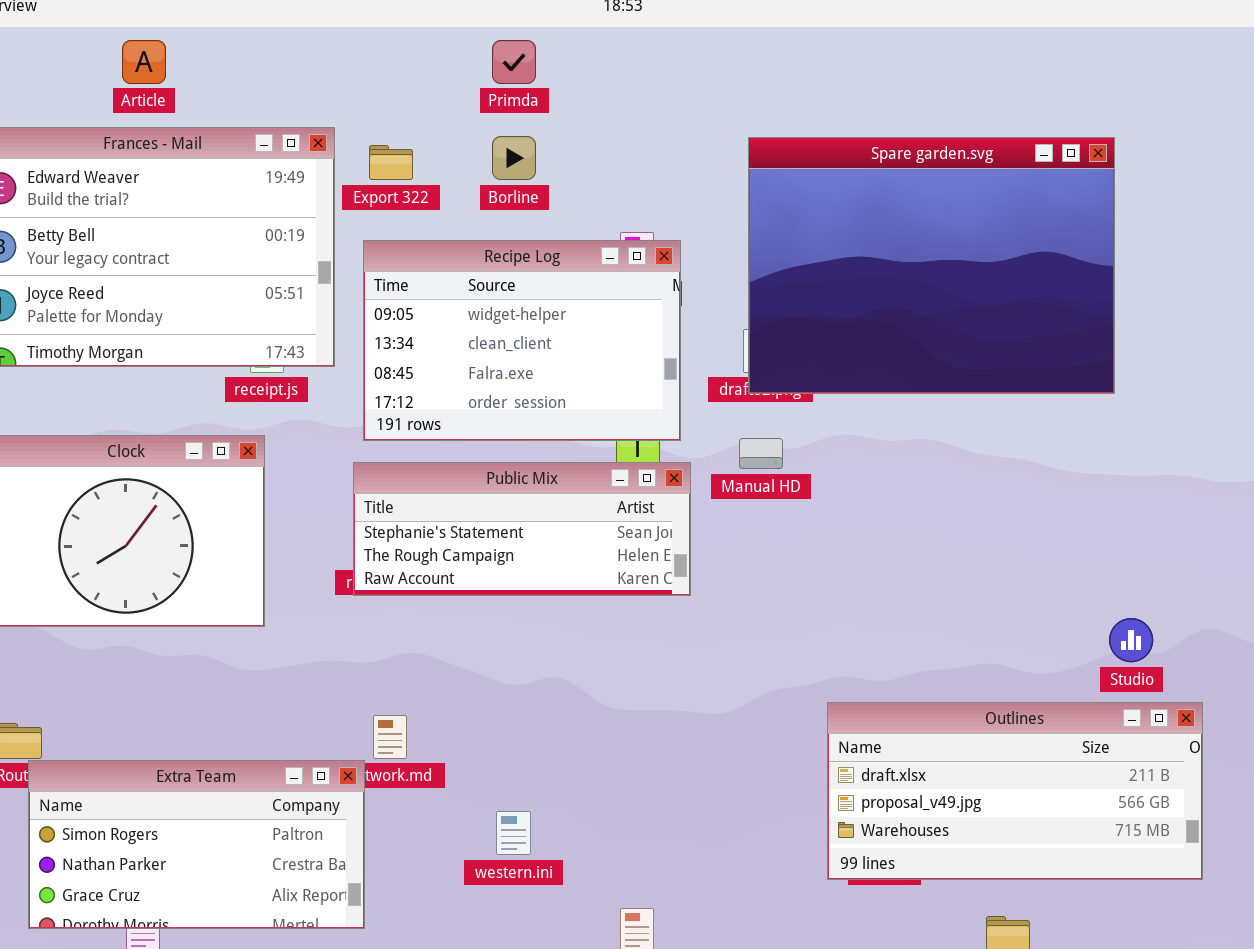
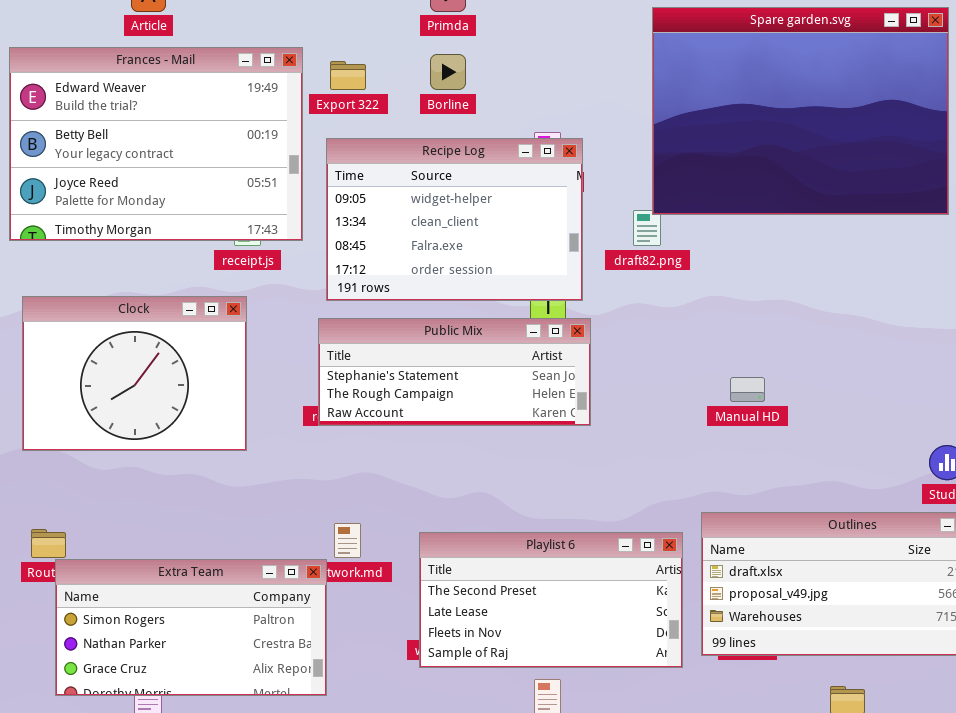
Spare garden.svg: [748,137,1115,394] -> [652,7,949,215], moved
Manual HD: [739,438,783,469] -> [730,377,765,402], moved
Playlist 6: none -> [419,532,683,668], opened

